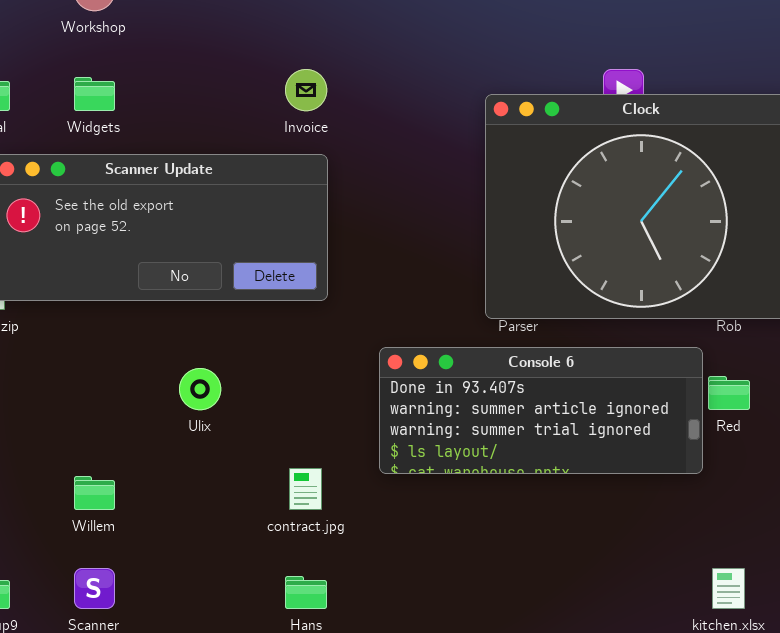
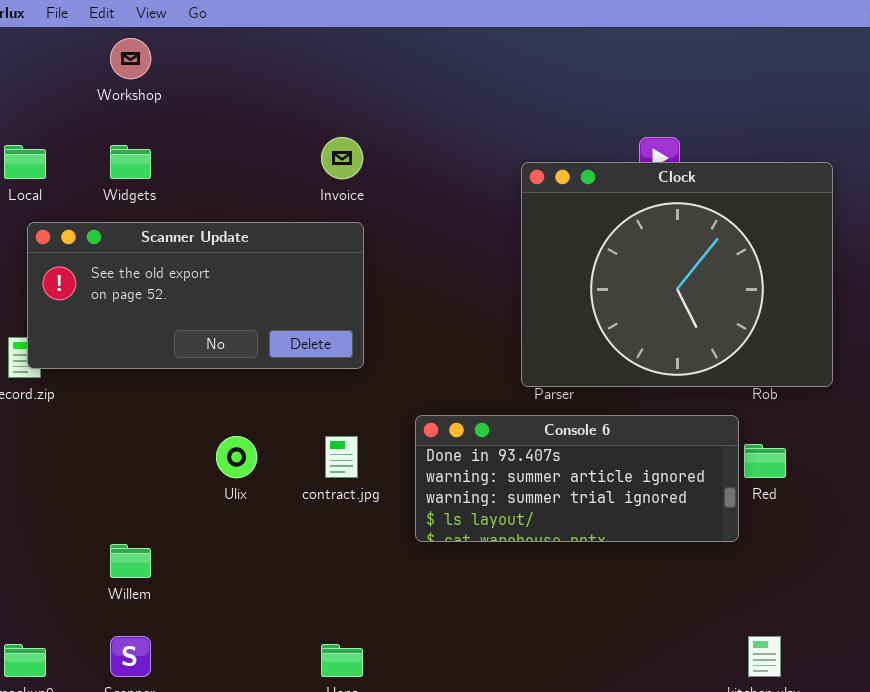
contract.jpg: [289,468,322,510] -> [325,436,358,478], moved

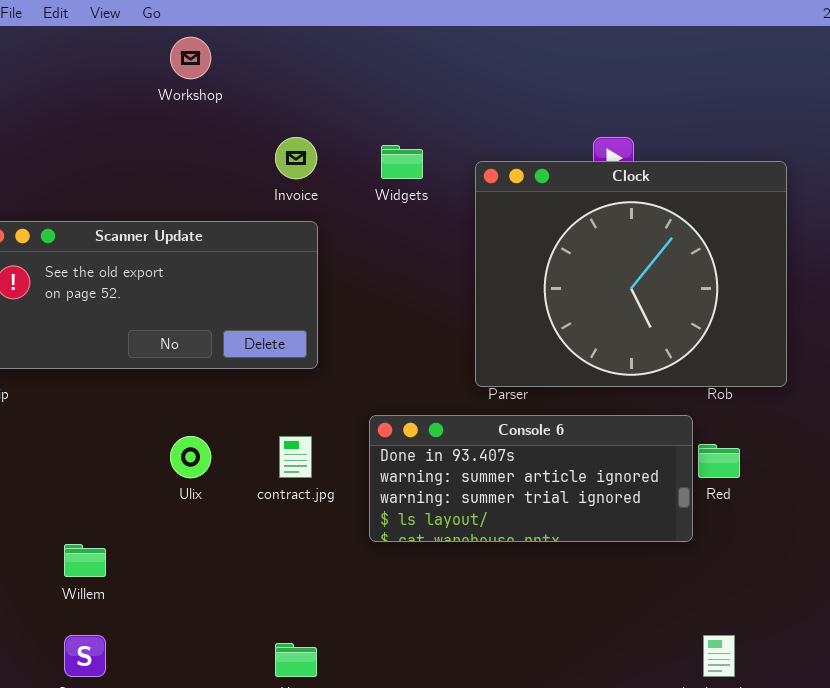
Workshop: [110,38,151,79] -> [170,37,211,79], moved
Widgets: [110,145,151,179] -> [381,145,423,179], moved

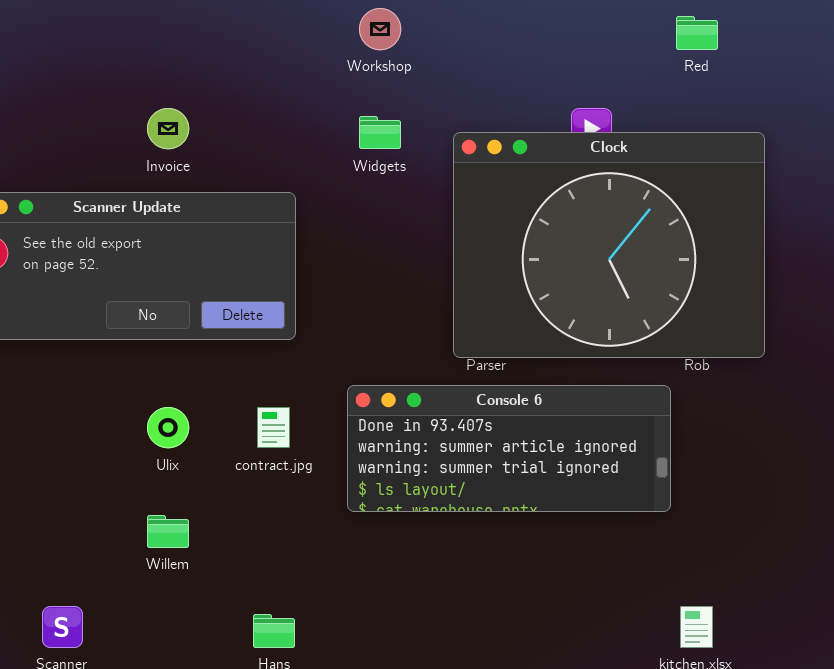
Workshop: [170,37,211,79] -> [359,8,401,50], moved
Invoice: [275,137,317,179] -> [147,108,189,149], moved
Red: [698,444,740,478] -> [676,16,718,50], moved
Willem: [64,544,106,577] -> [147,515,189,548], moved

